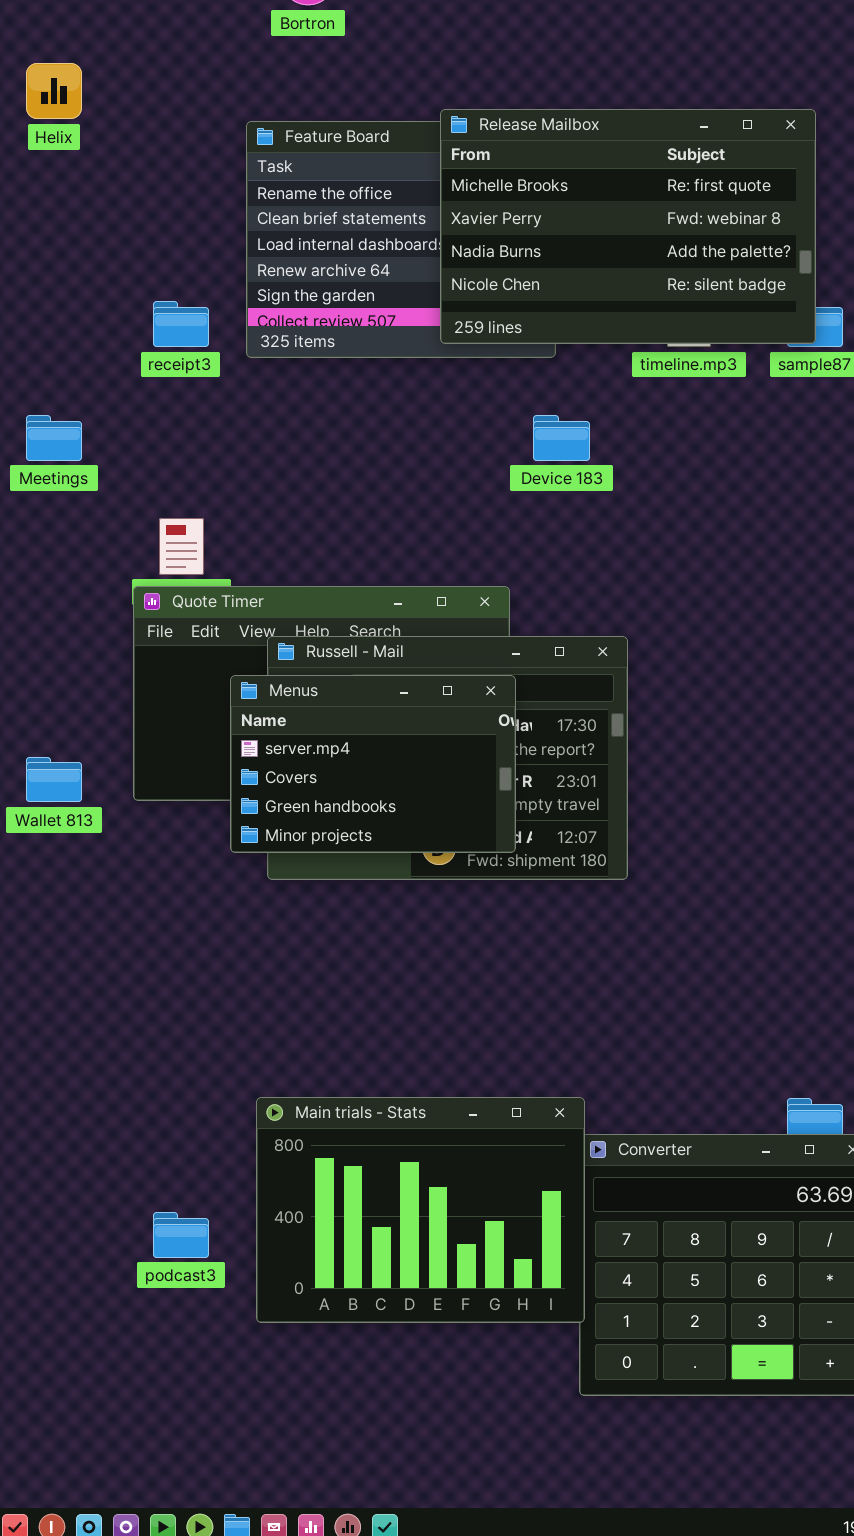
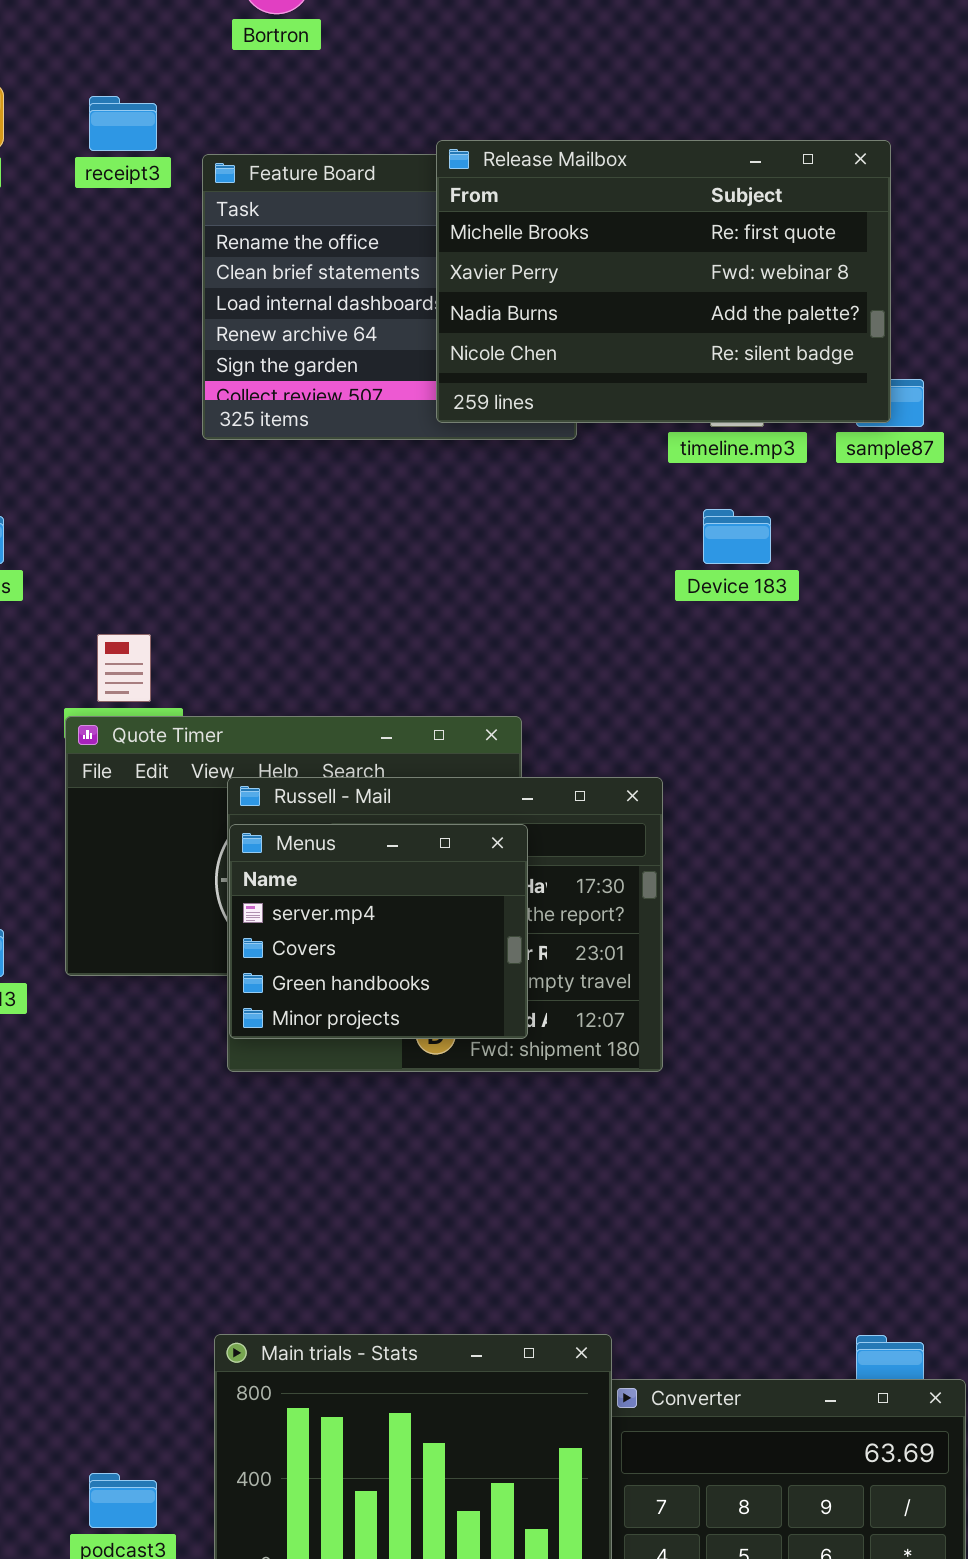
receipt3: [153,301,209,347] -> [89,96,157,151], moved
Device 183: [533,415,590,461] -> [703,509,771,564], moved
Menus: [230,675,516,853] -> [229,824,528,1039], resized

